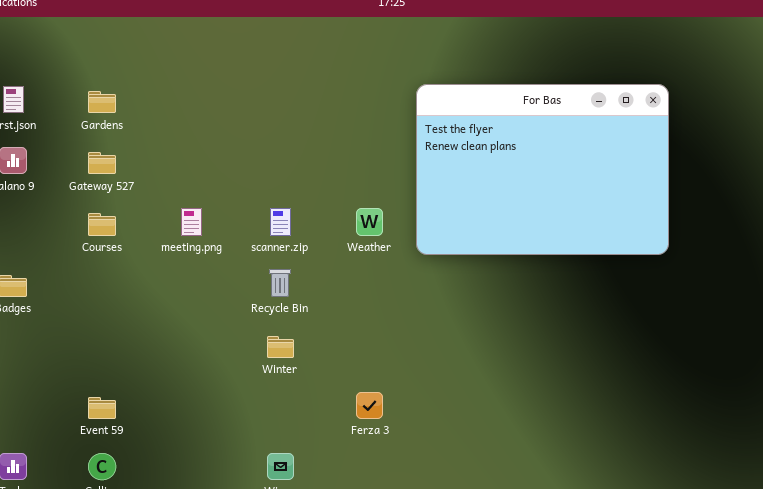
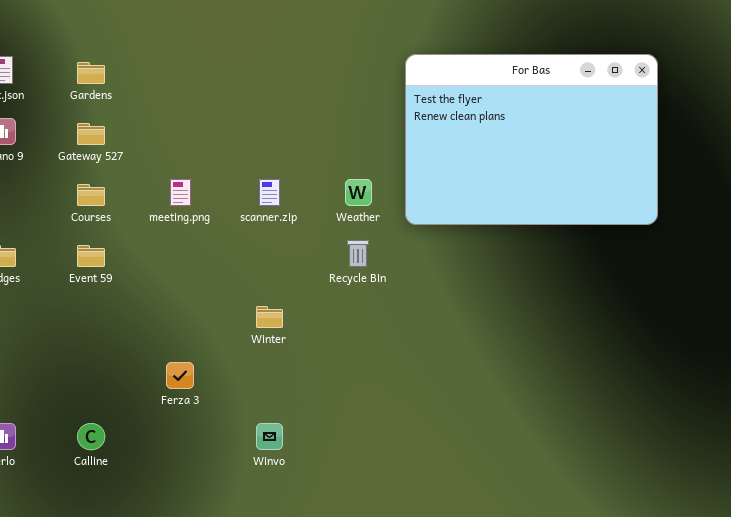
Recycle Bin: [269,269,291,297] -> [347,240,369,267], moved
Ferza 3: [356,392,383,419] -> [166,362,194,389], moved
Event 59: [88,397,116,419] -> [77,245,105,267], moved

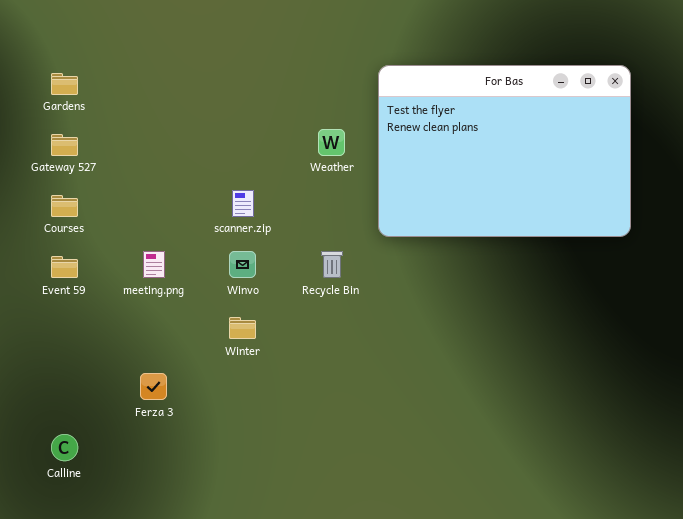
meeting.png: [170,179,191,206] -> [143,251,165,278], moved
Weather: [345,179,372,206] -> [318,129,345,156], moved
Winvo: [256,423,283,450] -> [229,251,256,278], moved

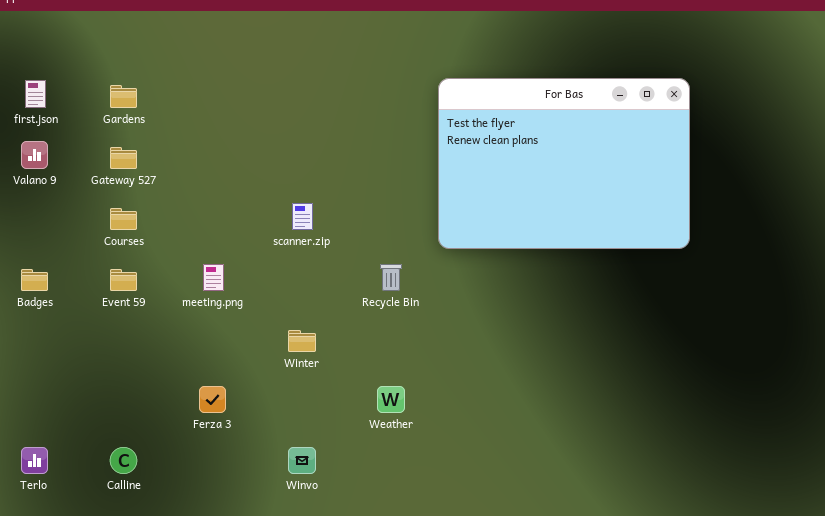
Weather: [318,129,345,156] -> [377,386,405,413], moved
Winvo: [229,251,256,278] -> [288,447,316,474], moved

